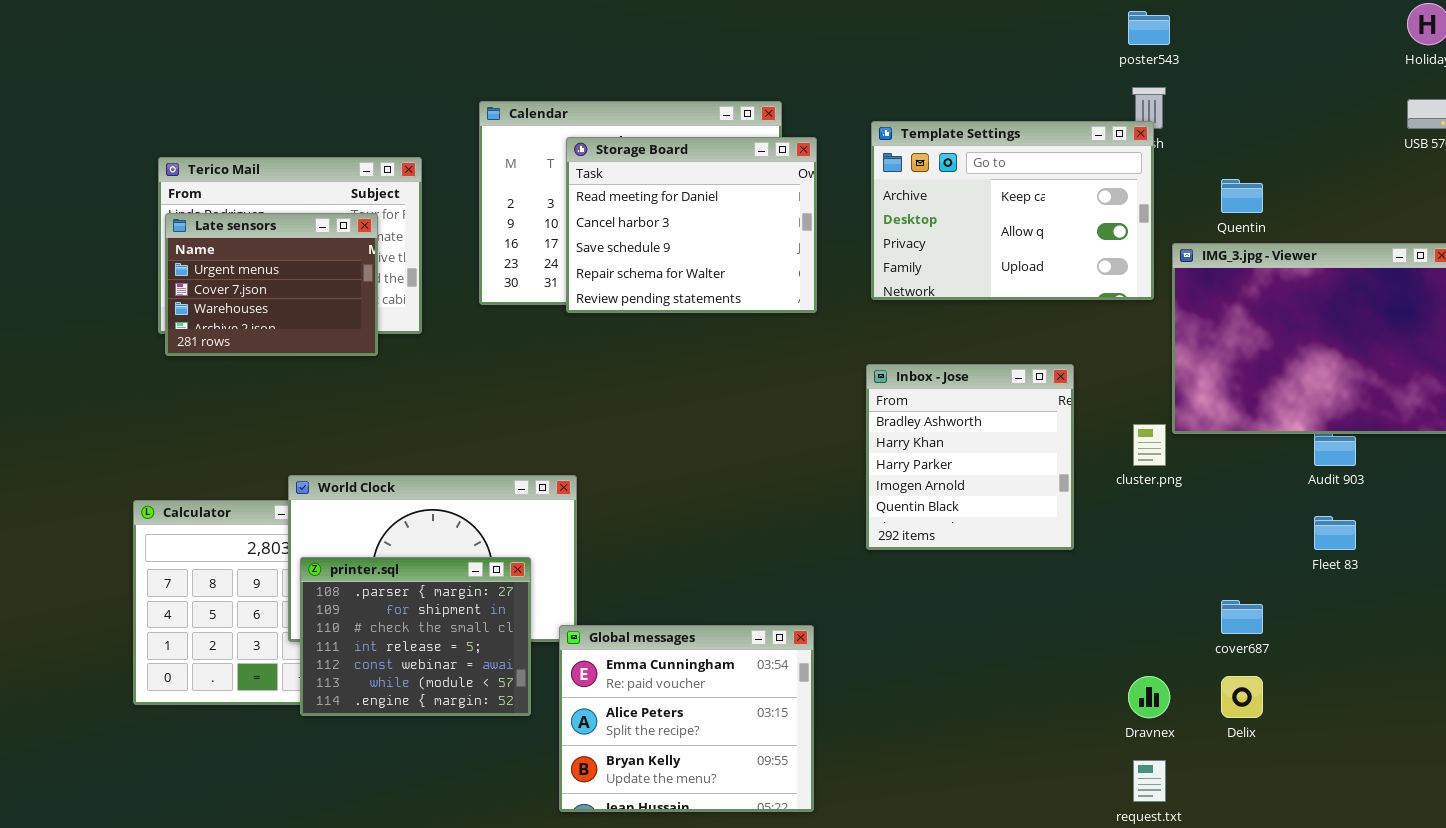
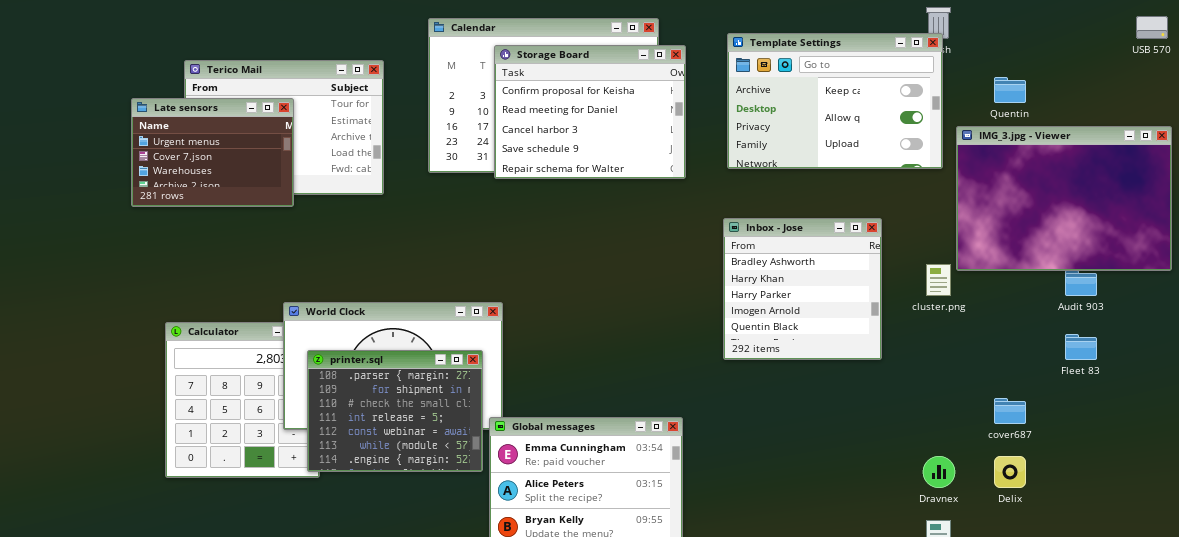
Storage Board: [566,137,817,313] -> [494,45,686,179], scrolled up 1 row
Late sensors: [165,213,378,356] -> [131,98,294,207], moved
printer.sql: [300,557,531,716] -> [307,350,483,472], moved

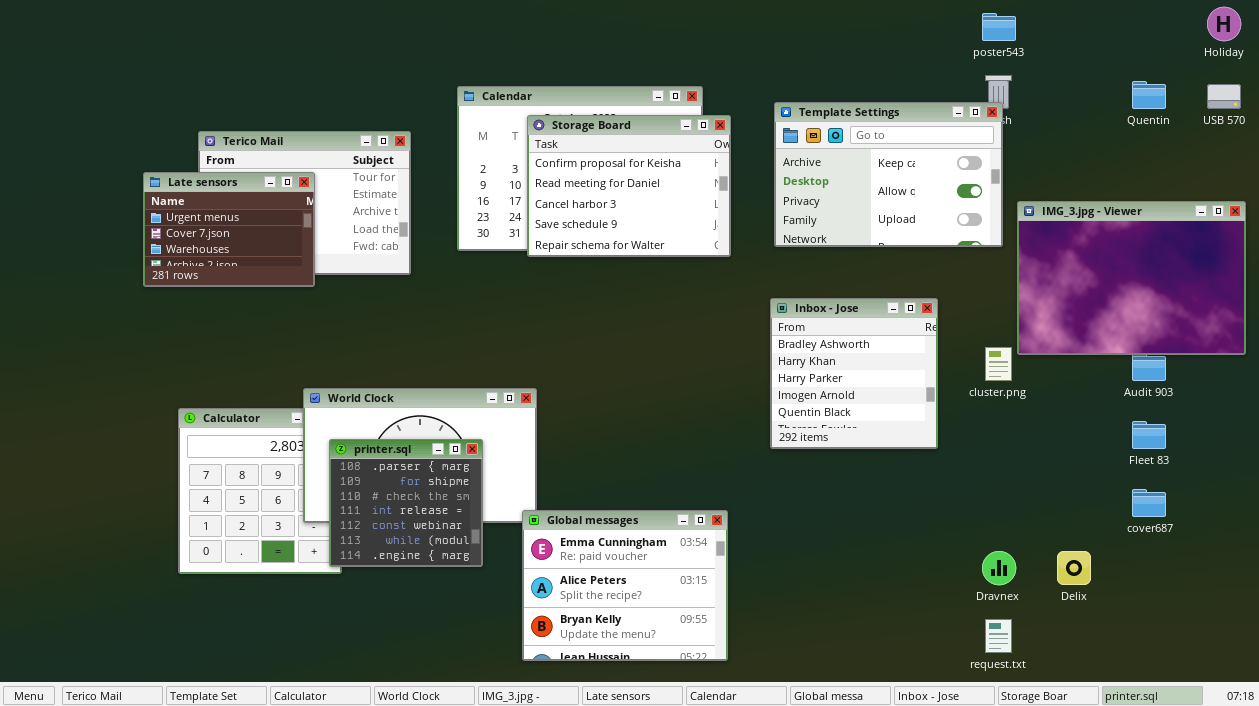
Quentin: [994,77,1026,103] -> [1132,81,1166,109], moved
printer.sql: [307,350,483,472] -> [329,439,483,567], resized
cover687: [994,398,1026,424] -> [1132,489,1166,517], moved

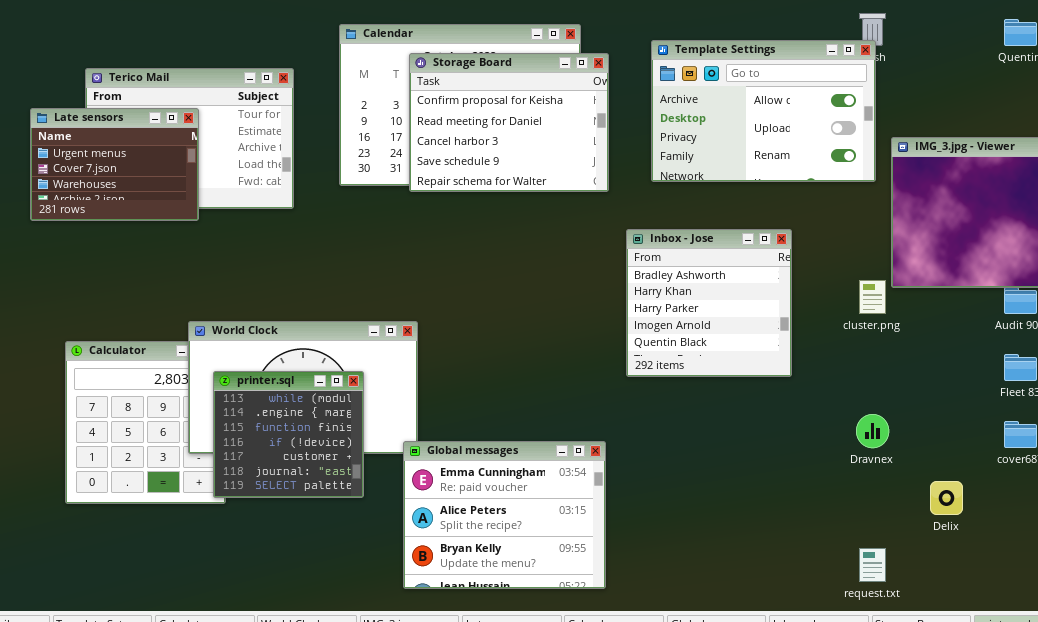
Template Settings: [774,102,1003,247] -> [651,40,876,182], scrolled down 1 row
Inbox - Jose: [770,298,938,449] -> [626,229,792,377], moved
printer.sql: [329,439,483,567] -> [213,371,364,498], scrolled down 5 rows
Dravnex: [982,551,1016,585] -> [856,414,889,448], moved

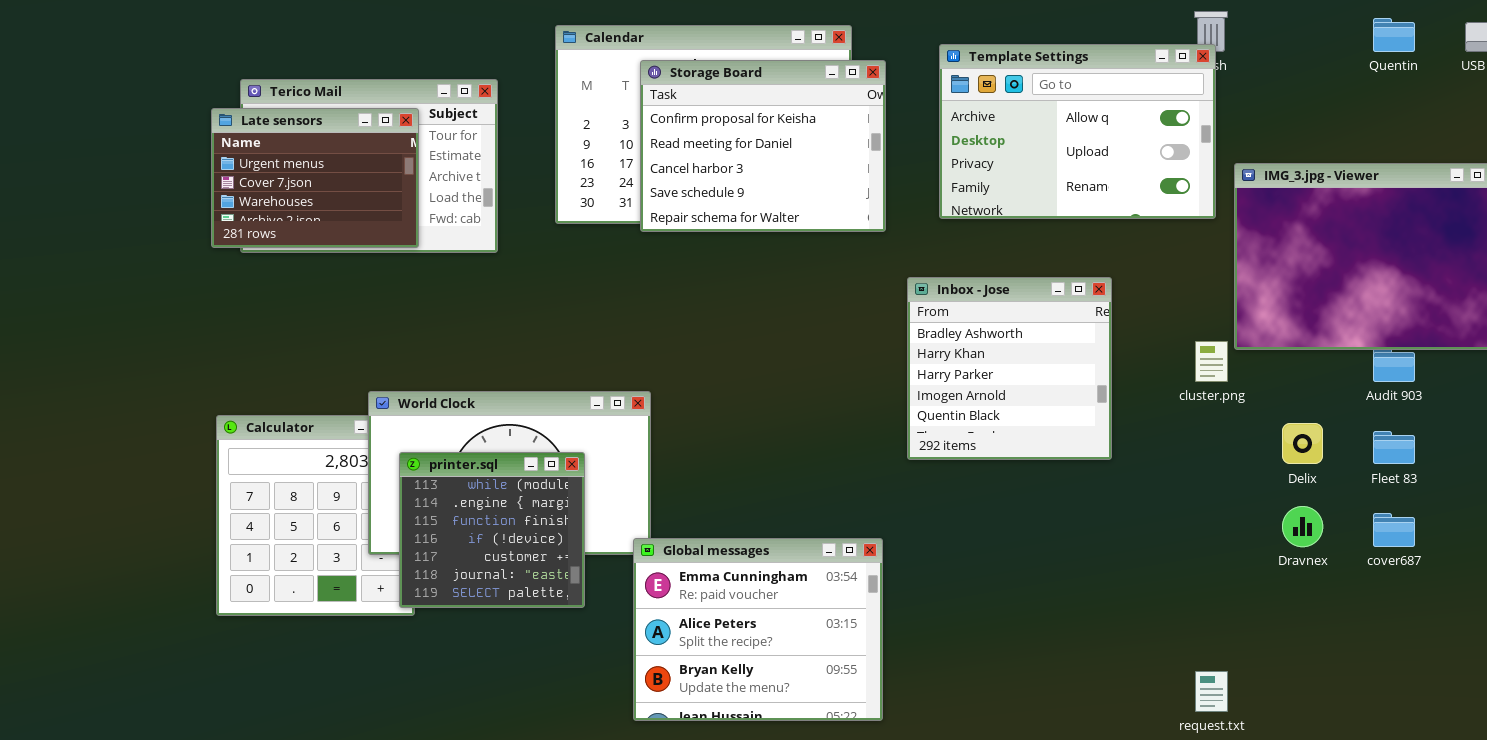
Late sensors: [30,108,199,221] -> [211,108,419,248], moved
Dravnex: [856,414,889,448] -> [1282,506,1323,547], moved
Delix: [930,481,963,515] -> [1282,423,1323,464], moved

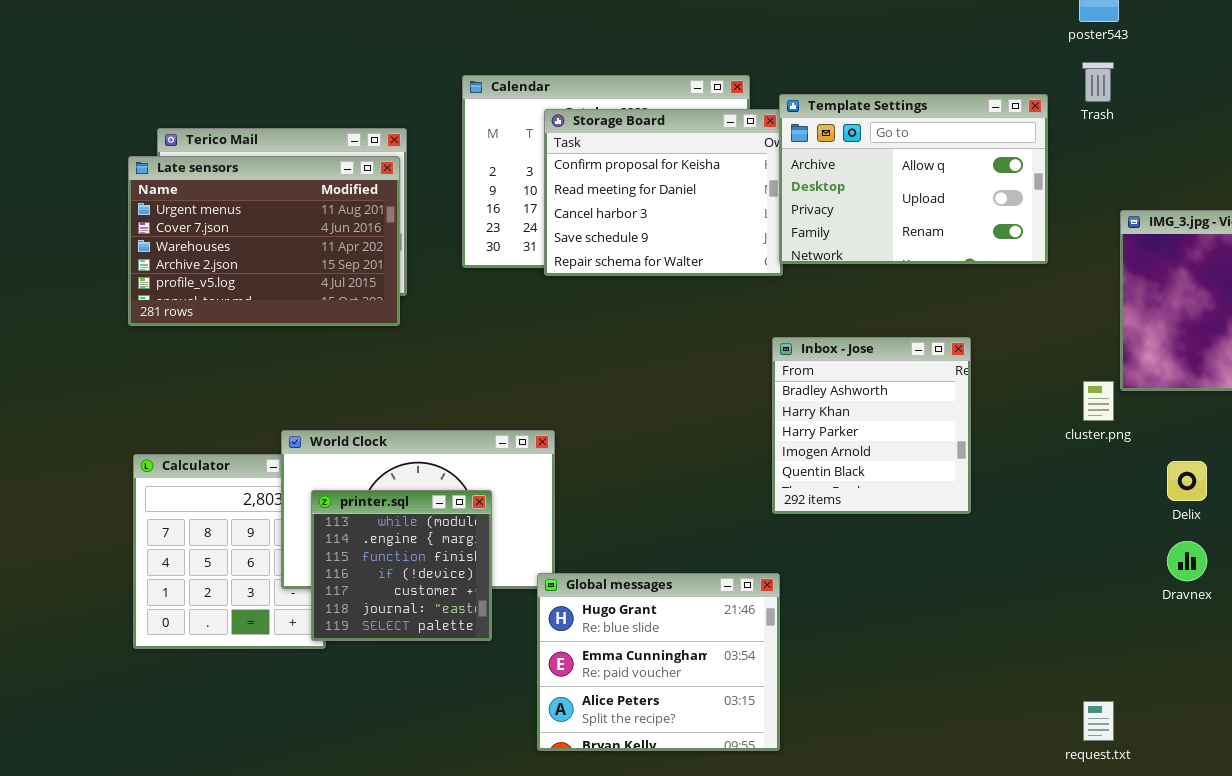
Template Settings: [939,44,1216,219] -> [779,94,1048,264], moved
Late sensors: [211,108,419,248] -> [128,156,400,326], resized
Inbox - Jose: [907,277,1112,460] -> [772,337,971,514], moved
Global messages: [633,538,883,721] -> [537,573,780,751], scrolled up 1 row

